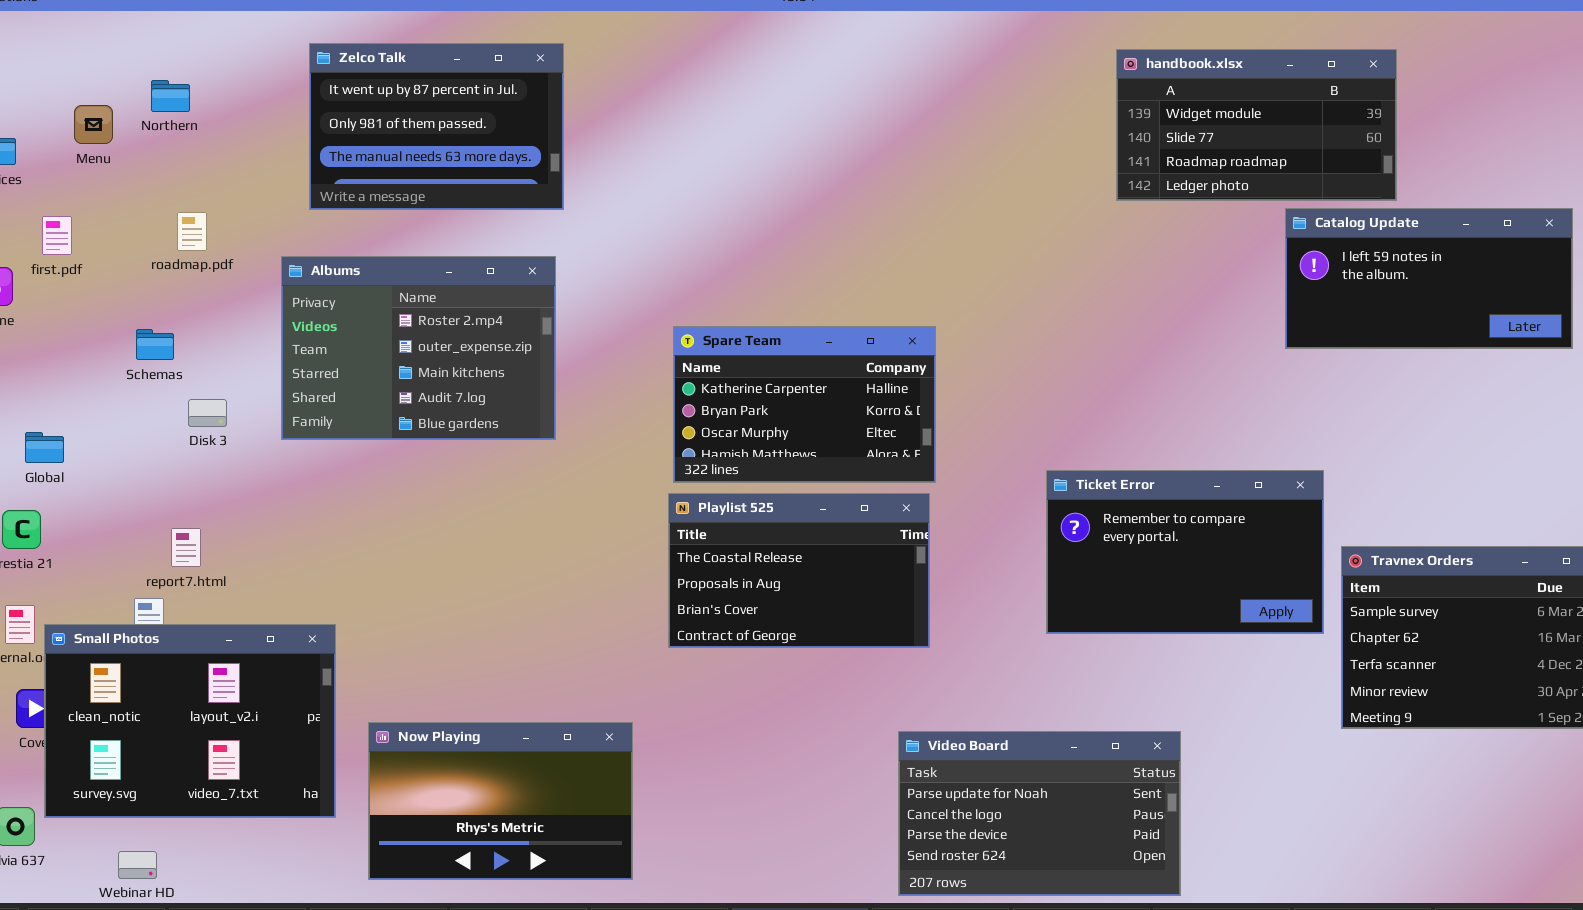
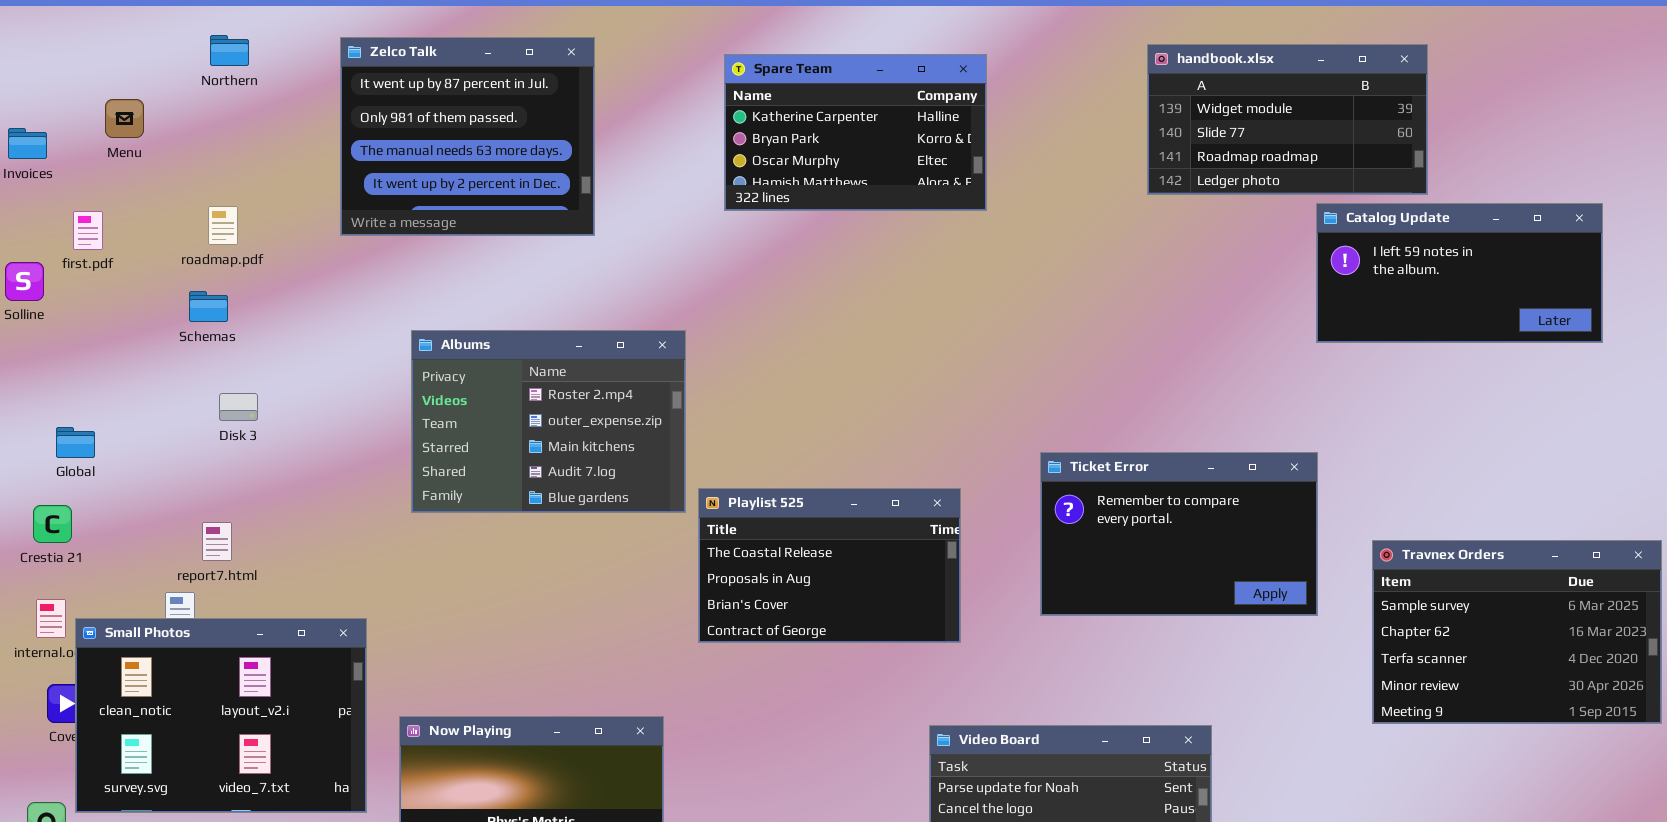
Zelco Talk: [309,43,564,210] -> [340,37,595,236], resized
Northern: [151,80,190,112] -> [210,35,249,66], moved
Albums: [281,256,556,440] -> [411,330,686,513], moved
Spare Team: [673,326,936,483] -> [724,54,987,211], moved
Schemas: [136,329,174,360] -> [189,291,228,322], moved
Ticket Error: [1046,470,1324,634] -> [1040,452,1318,616], moved

